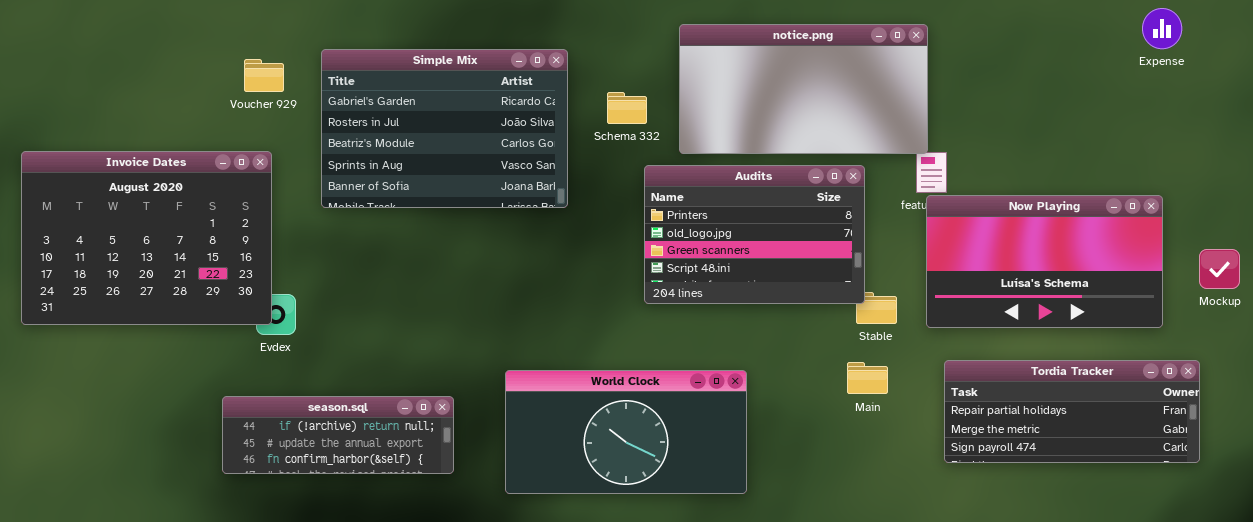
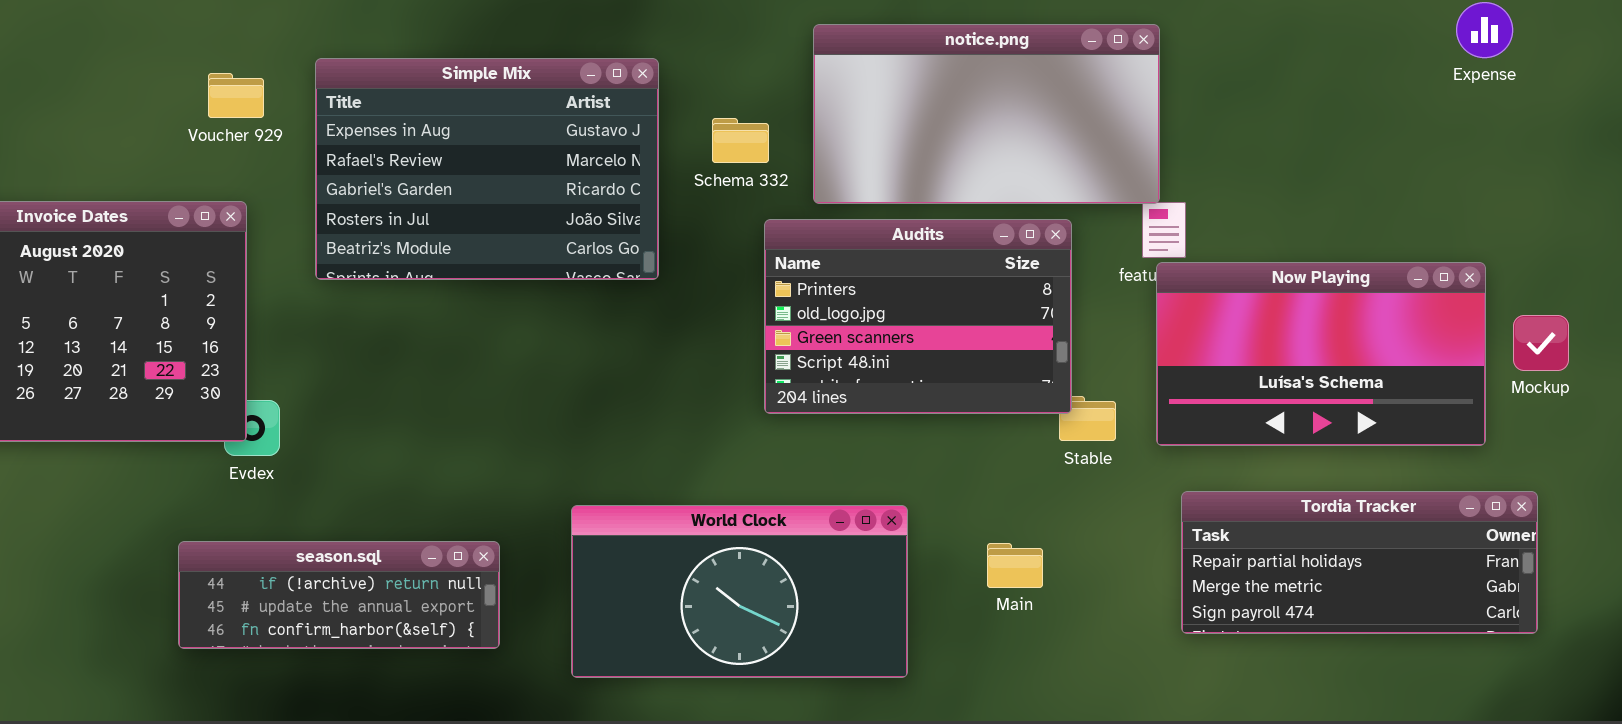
Simple Mix: [321,49,568,208] -> [315,58,659,280], scrolled up 2 rows
Mockup: [1199,249,1240,289] -> [1513,315,1569,371], moved
Main: [847,362,888,394] -> [987,543,1043,588], moved

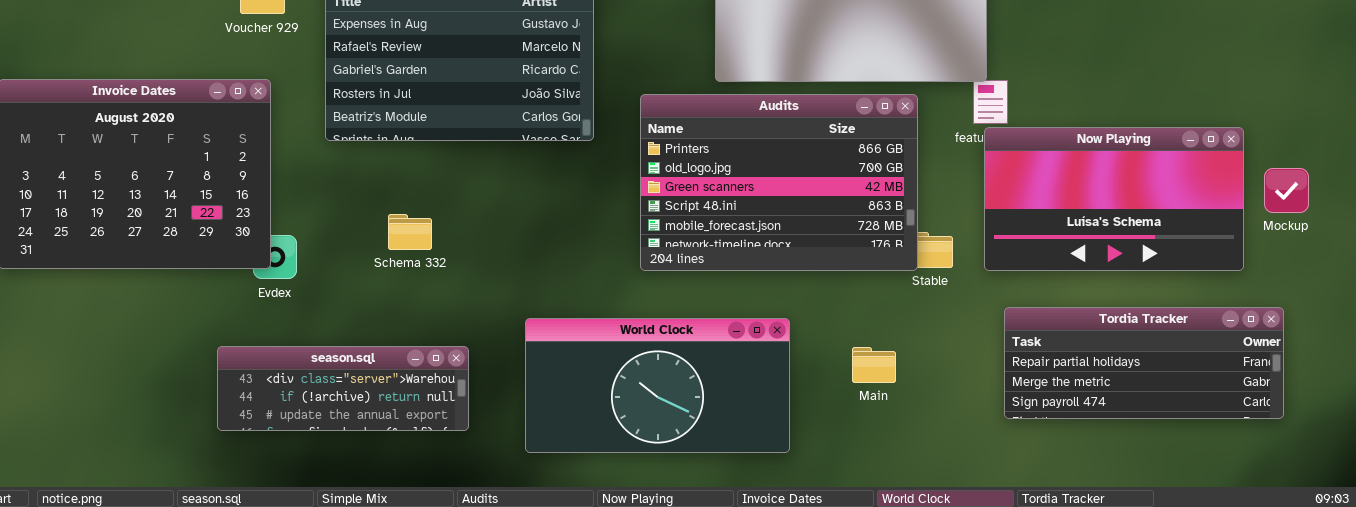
Schema 332: [712,118,769,163] -> [388,214,432,250], moved
Audits: [764,219,1072,414] -> [640,94,918,271], resized
season.sql: [178,541,500,649] -> [217,346,469,431], scrolled up 1 row

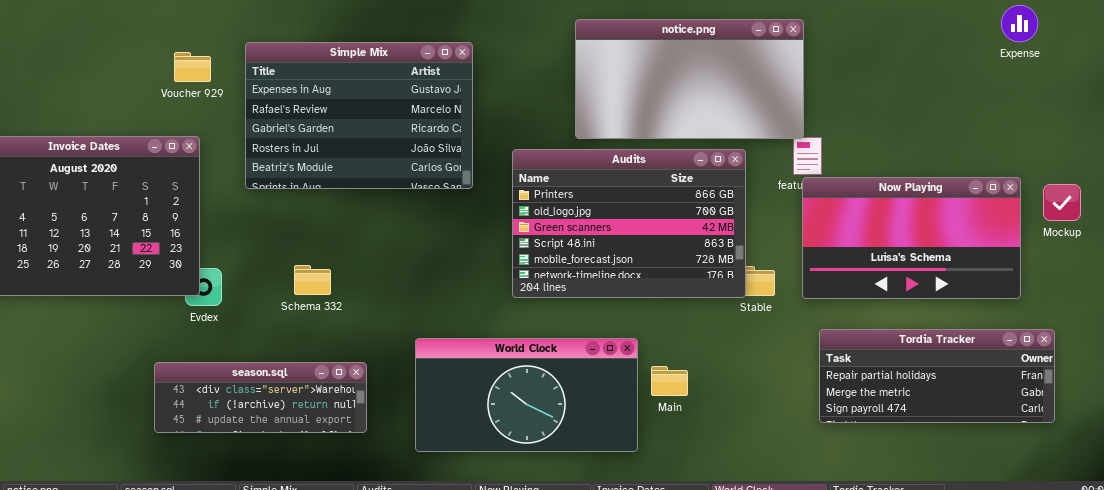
Mockup: [1264,168,1309,213] -> [1043,184,1081,221], moved
Schema 332: [388,214,432,250] -> [294,265,331,295], moved
Main: [852,347,896,383] -> [651,366,688,396], moved

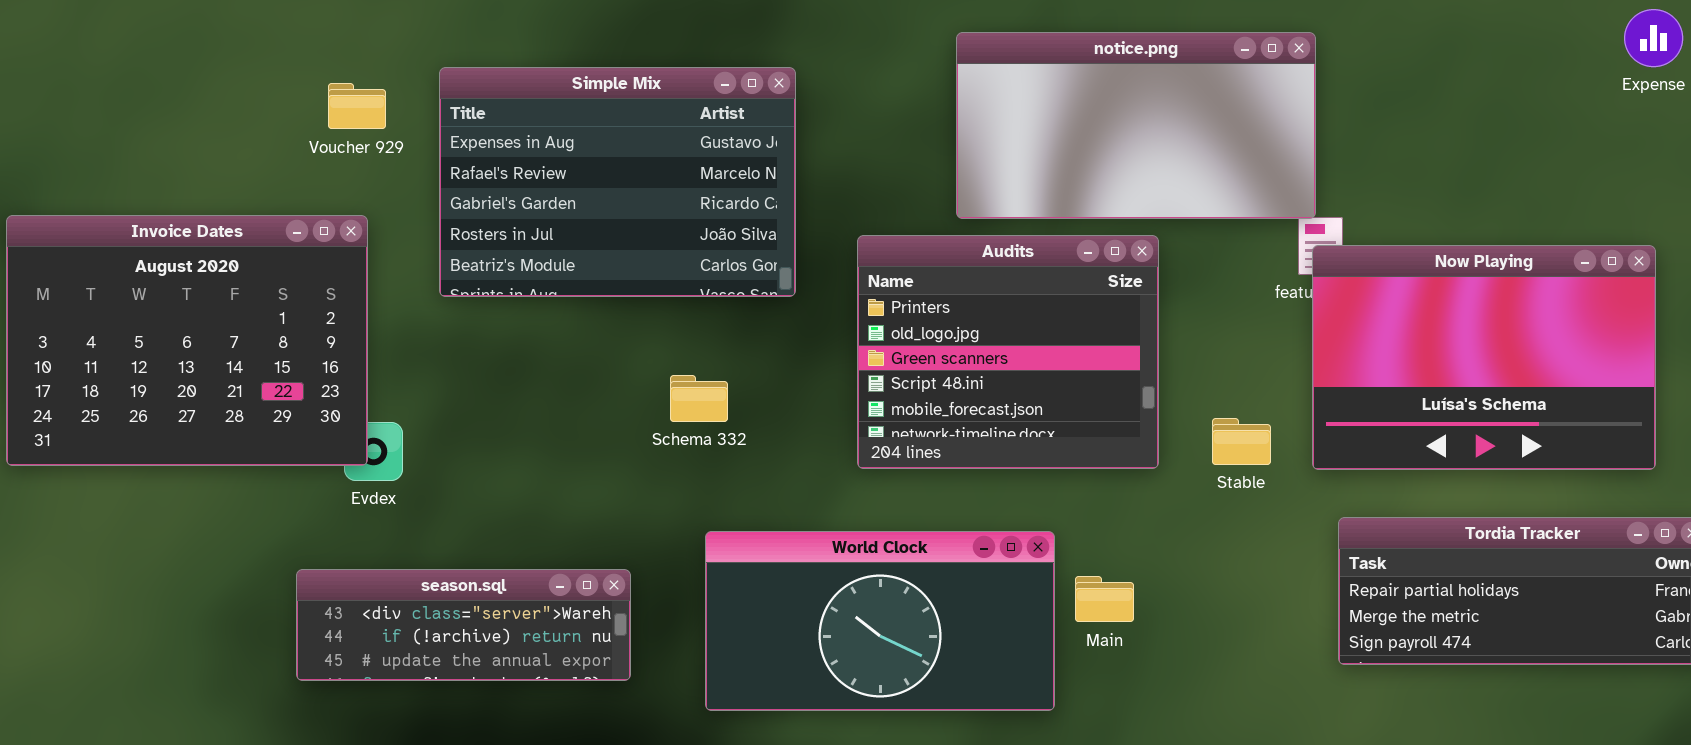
Audits: [512,149,746,298] -> [857,235,1159,469], resized
Now Playing: [802,177,1021,299] -> [1312,245,1656,470], resized
Schema 332: [294,265,331,295] -> [670,375,728,422], moved

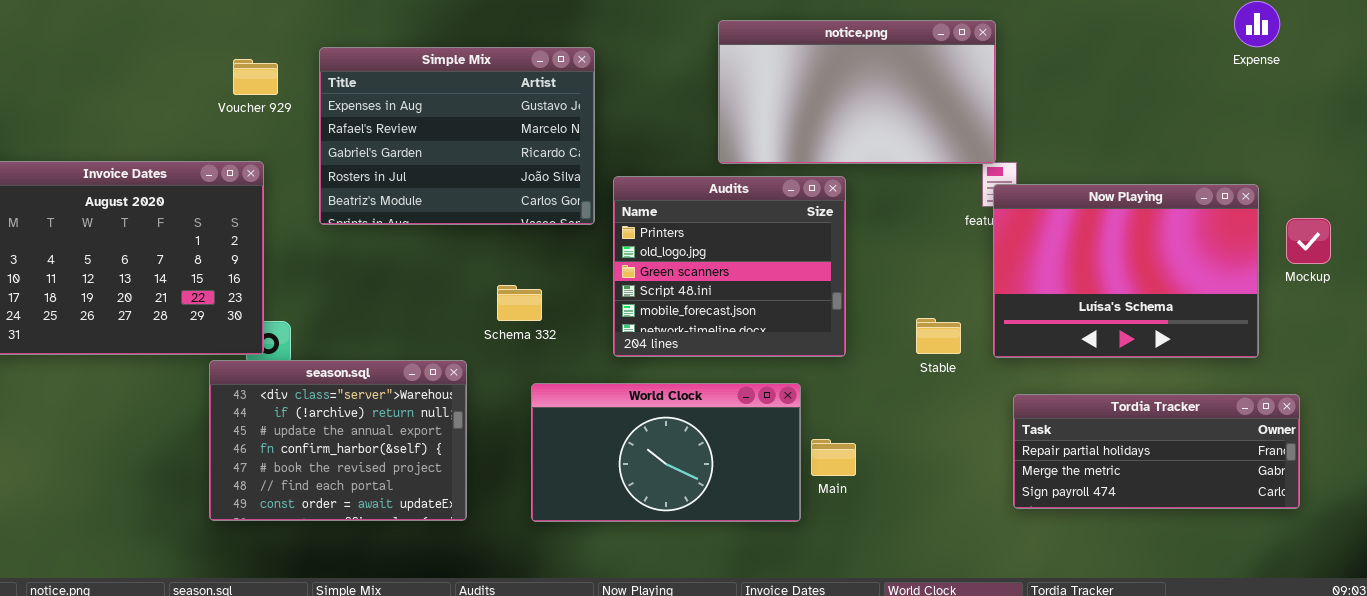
Audits: [857,235,1159,469] -> [613,176,846,357], moved
World Clock: [705,531,1055,711] -> [531,383,801,522], moved
season.sql: [296,569,631,681] -> [209,360,467,521], resized

